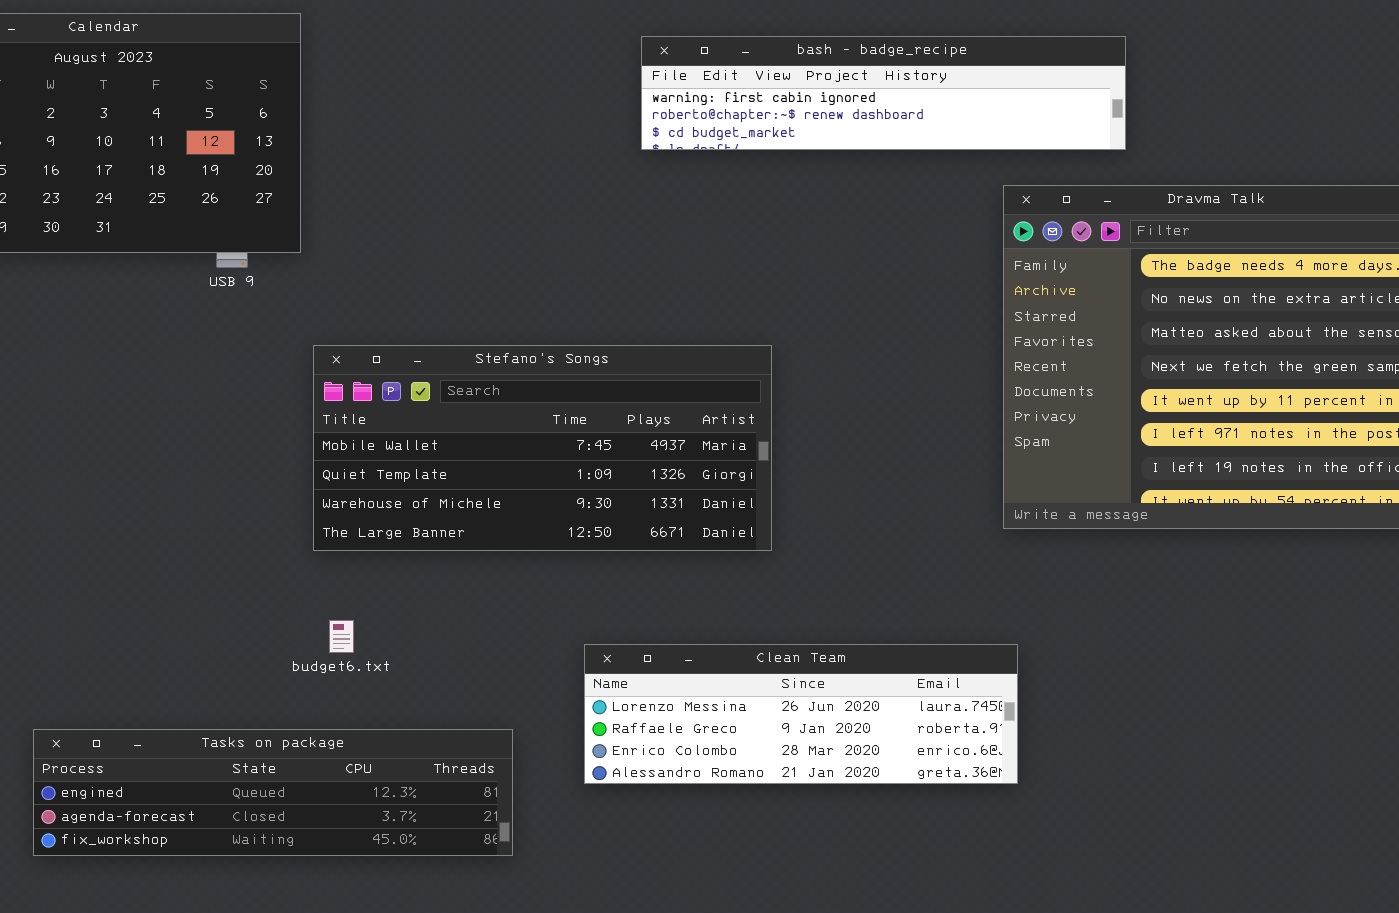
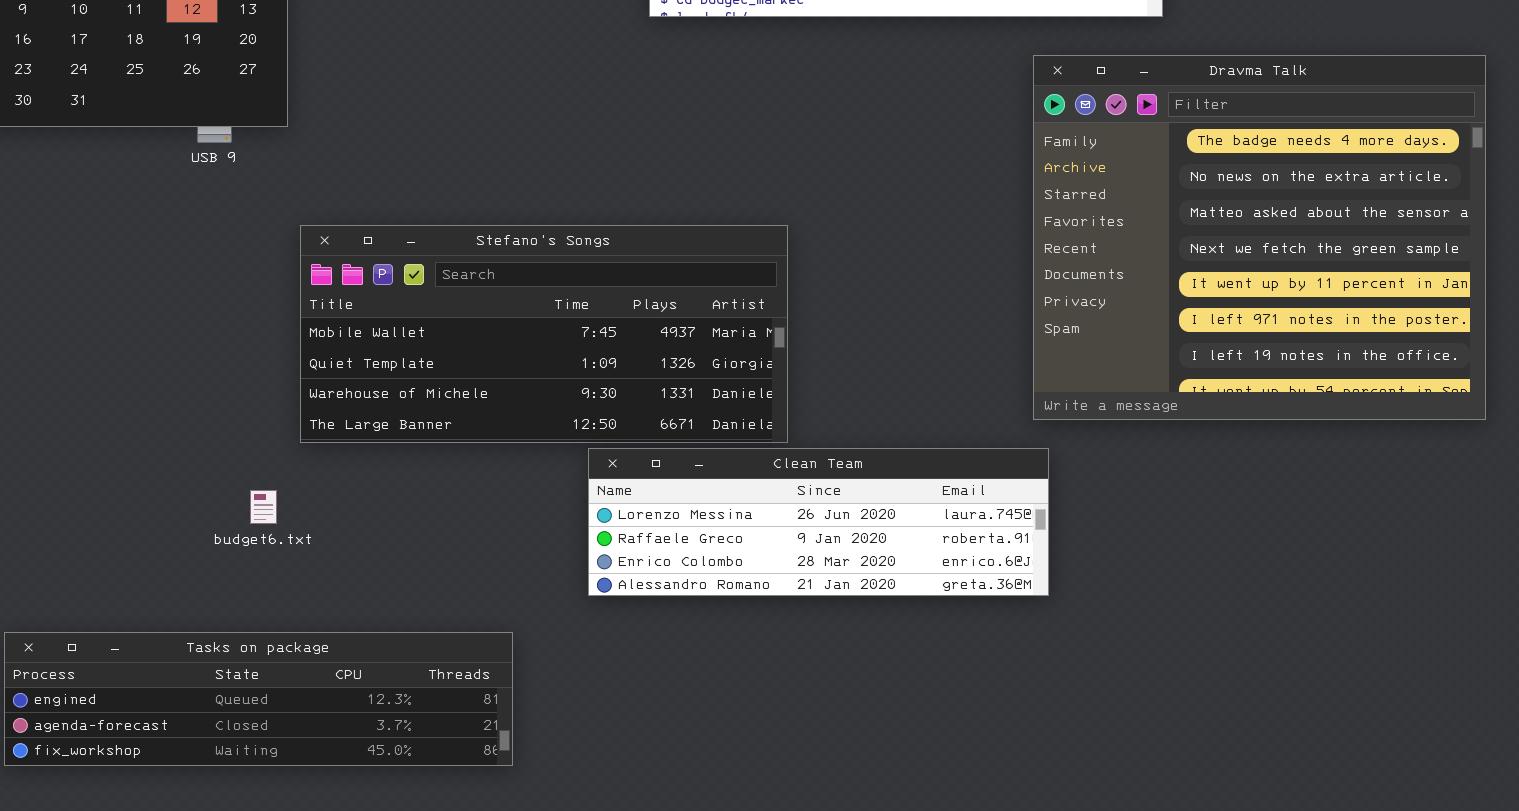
budget6.txt: [329,620,354,653] -> [250,490,277,524], moved
Clean Team: [584,644,1018,784] -> [588,448,1049,596], moved

